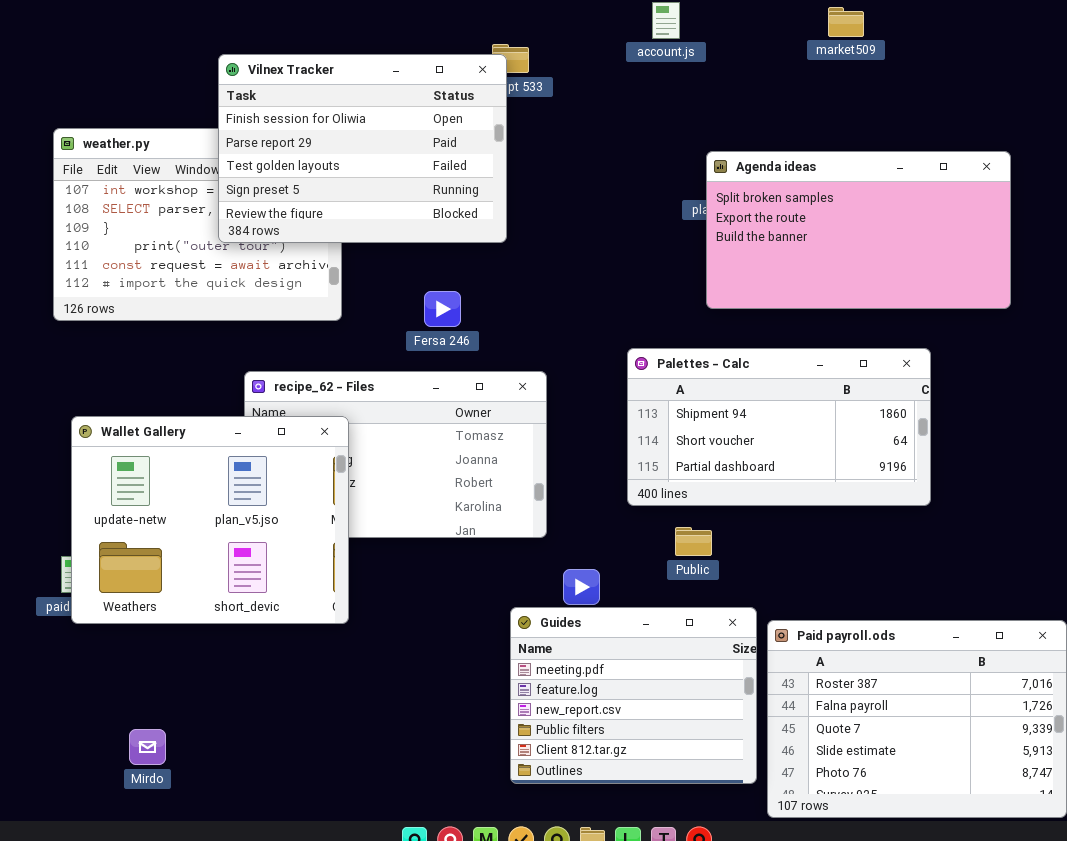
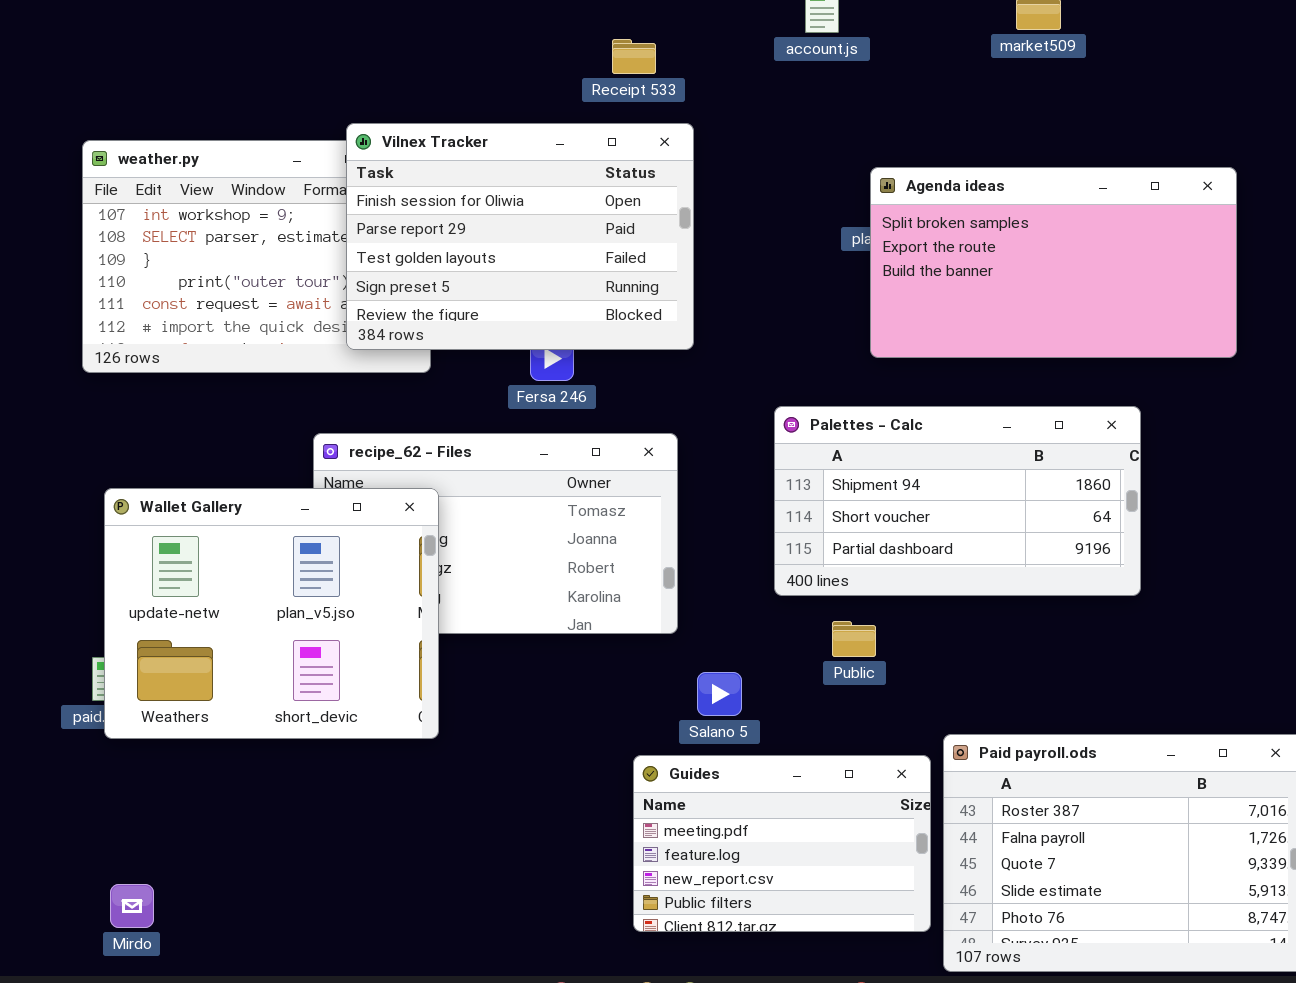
Vilnex Tracker: [218,54,507,243] -> [346,123,694,350], moved
Guides: [510,607,757,784] -> [633,755,931,932], resized
Mirdo: [129,729,166,765] -> [110,884,154,928], moved

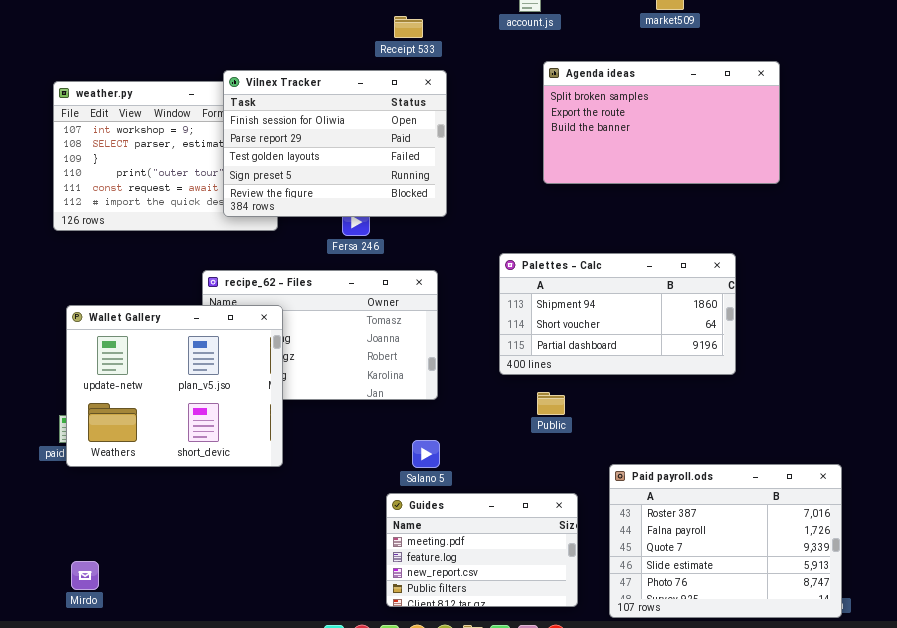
Agenda ideas: [870,167,1237,358] -> [543,61,780,184], moved
Salano 5: [697,672,742,716] -> [412,440,440,468], moved
Guides: [633,755,931,932] -> [386,493,578,607], moved

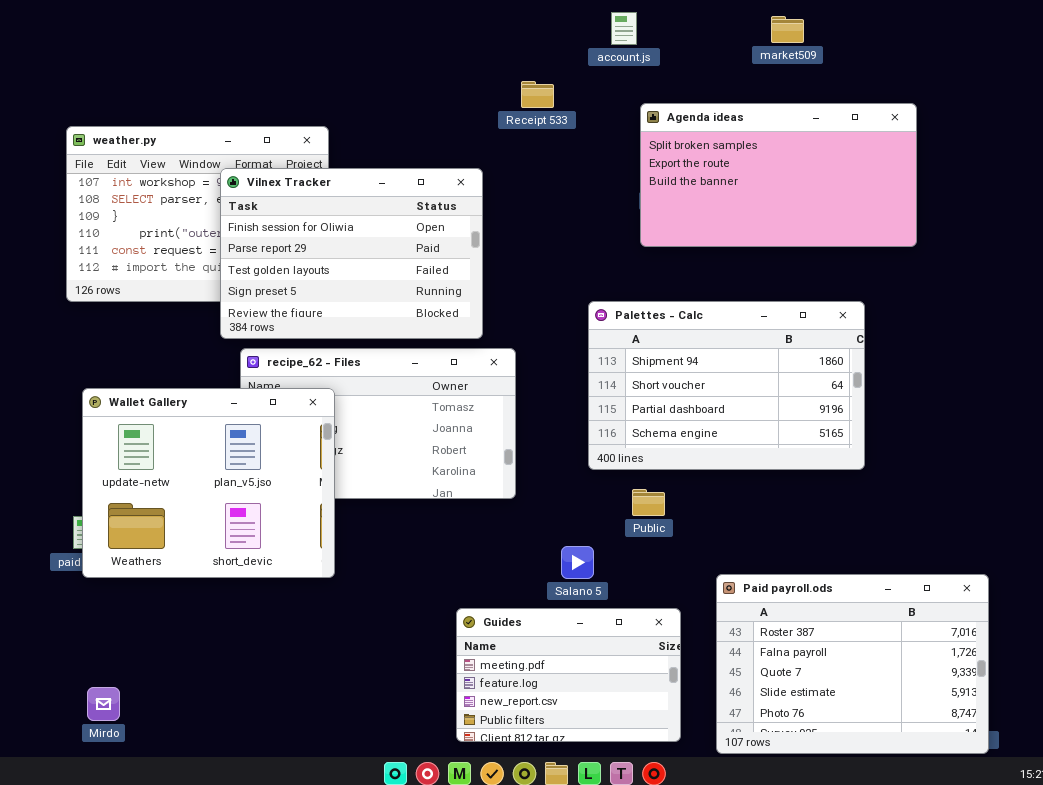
Receipt 533: [394,16,423,38] -> [521,81,554,108], moved
Vilnex Tracker: [223,70,447,217] -> [220,168,483,339], moved
Palettes - Calc: [499,253,736,375] -> [588,301,865,470], resized
Salano 5: [412,440,440,468] -> [561,546,594,579], moved

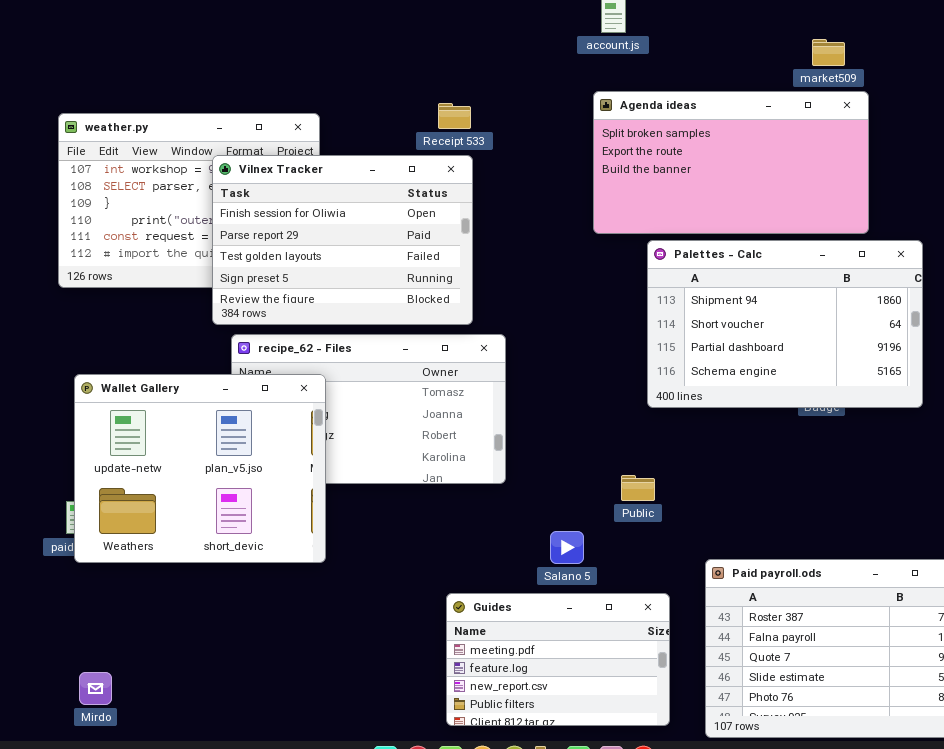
market509: [771,16,804,43] -> [812,39,845,66], moved
Receipt 533: [521,81,554,108] -> [438,103,471,129], moved
Agenda ideas: [640,103,917,247] -> [593,91,869,234], moved
Palettes - Calc: [588,301,865,470] -> [647,240,923,408], moved

